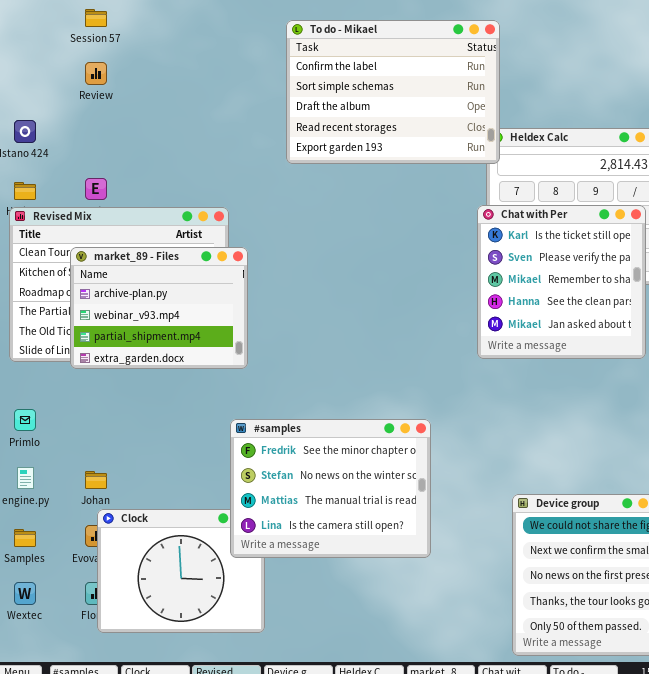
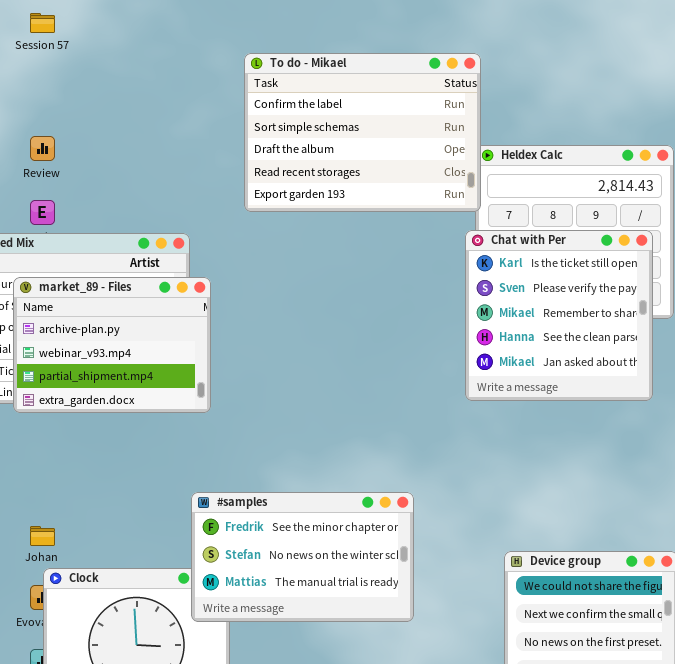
To do - Mikael: [286,20,500,164] -> [244,53,481,212], moved
Review: [85,62,107,85] -> [30,136,55,161], moved
#samples: [230,419,431,558] -> [191,492,414,622], resized

